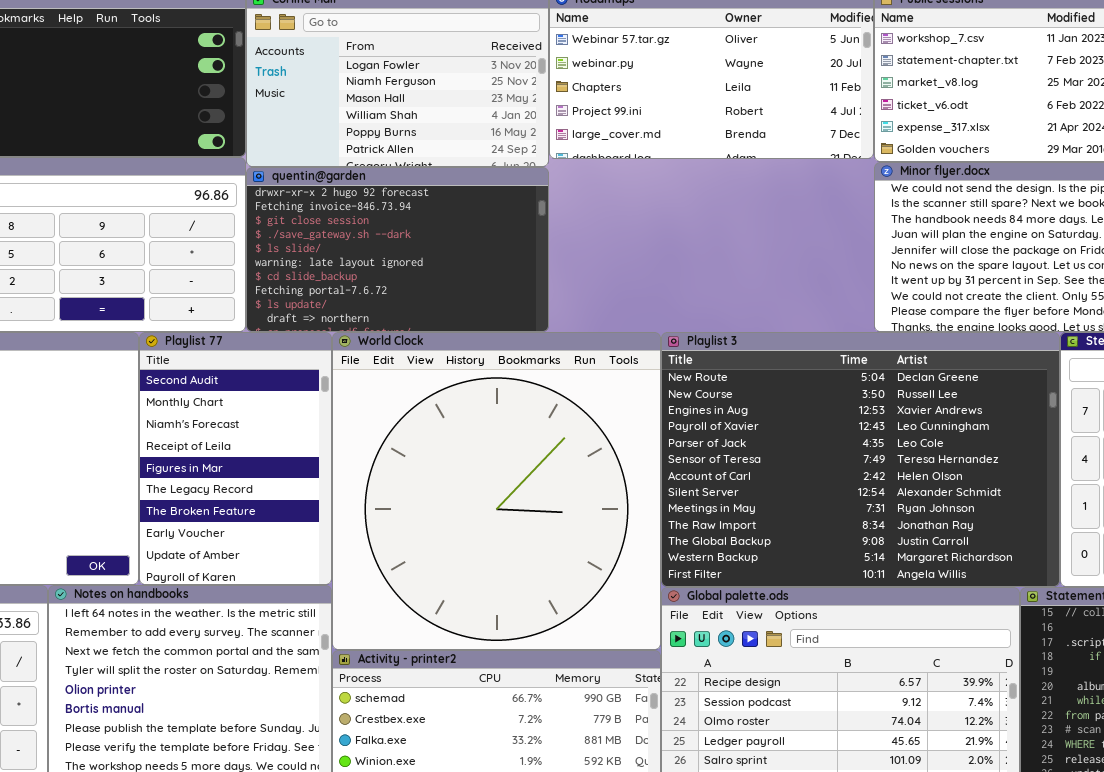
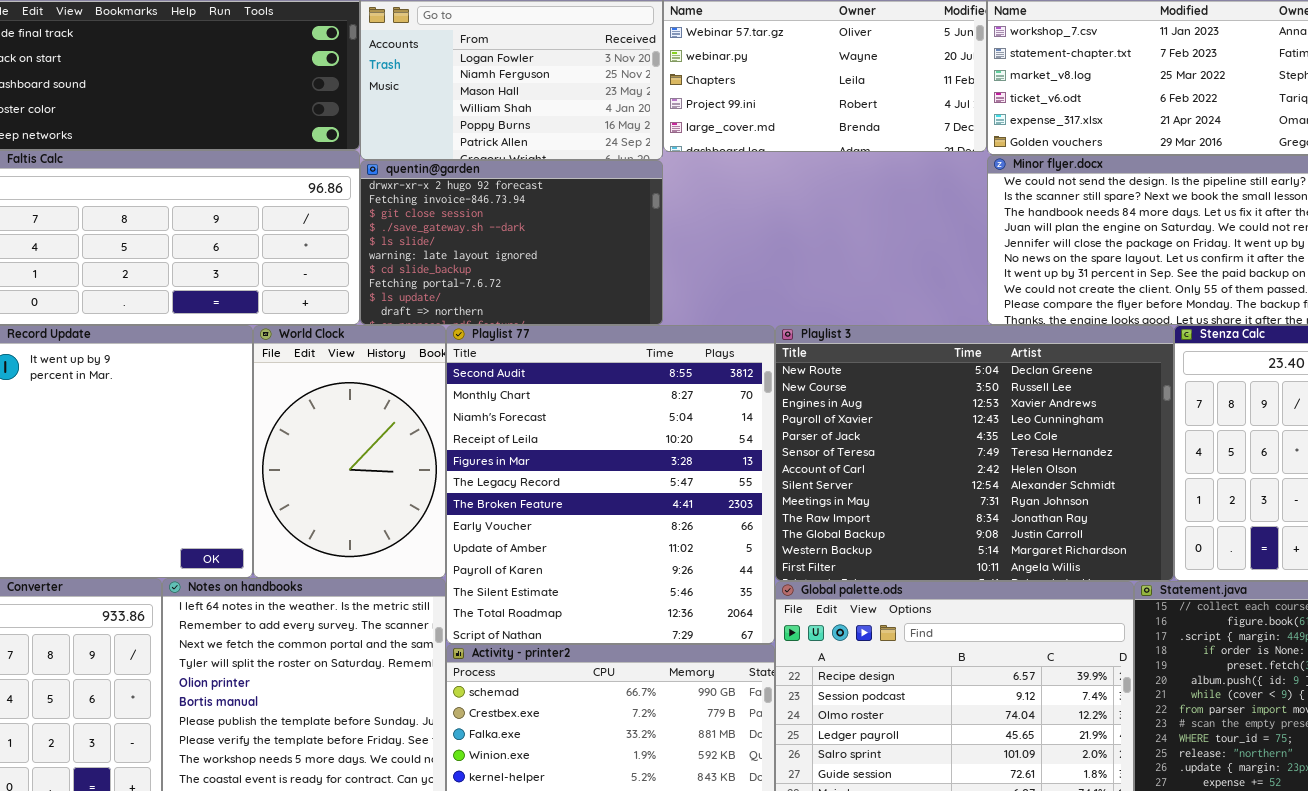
Playlist 77: [139,332,332,585] -> [446,325,775,644], moved, resized
World Clock: [332,332,661,650] -> [253,325,446,578], moved, resized

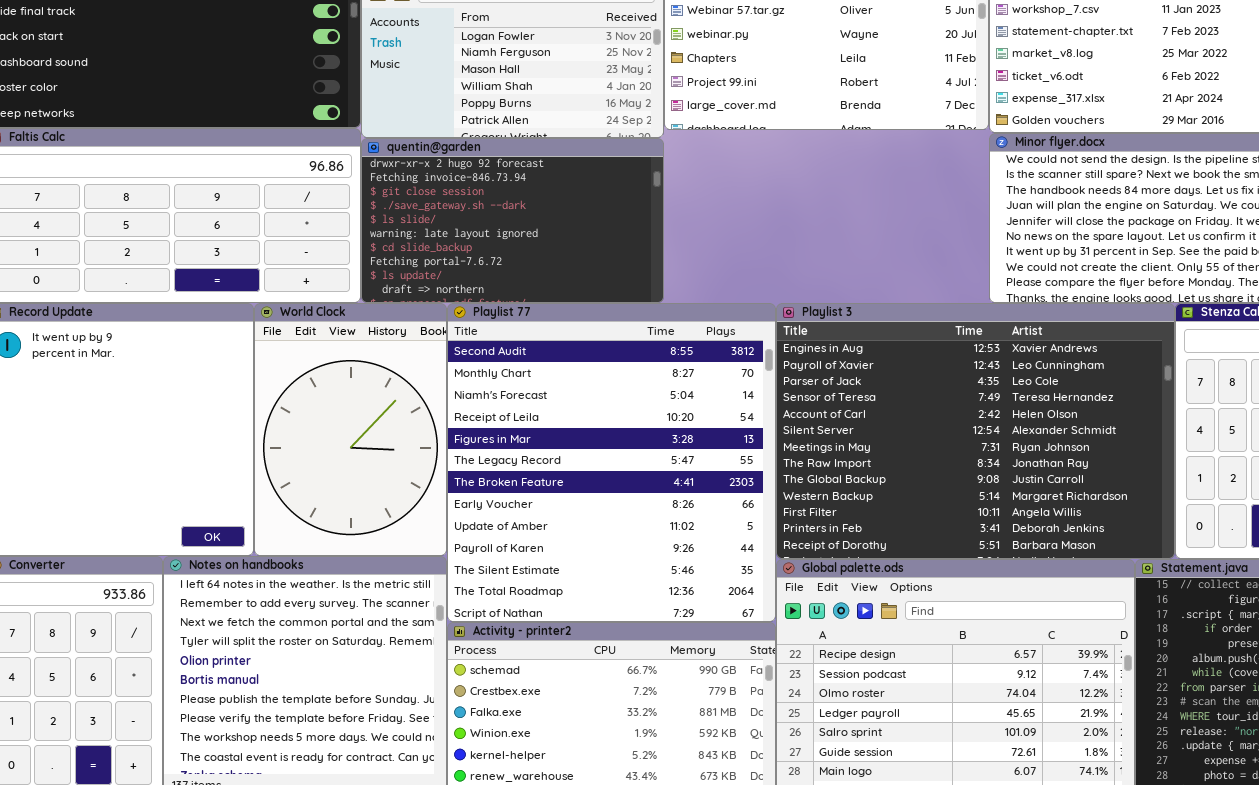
Playlist 3: [775,325,1174,581] -> [776,303,1175,559], scrolled down 2 rows

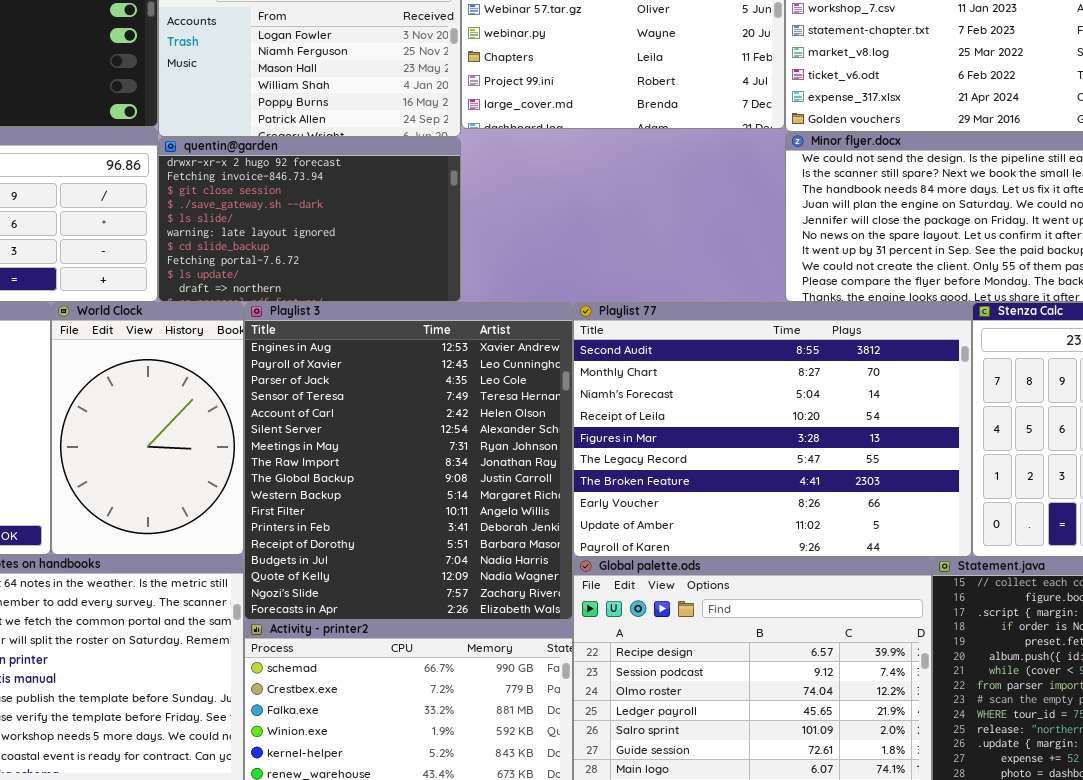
Playlist 77: [447,303,776,622] -> [573,302,972,557], moved, resized
Playlist 3: [776,303,1175,559] -> [244,302,573,620], moved, resized

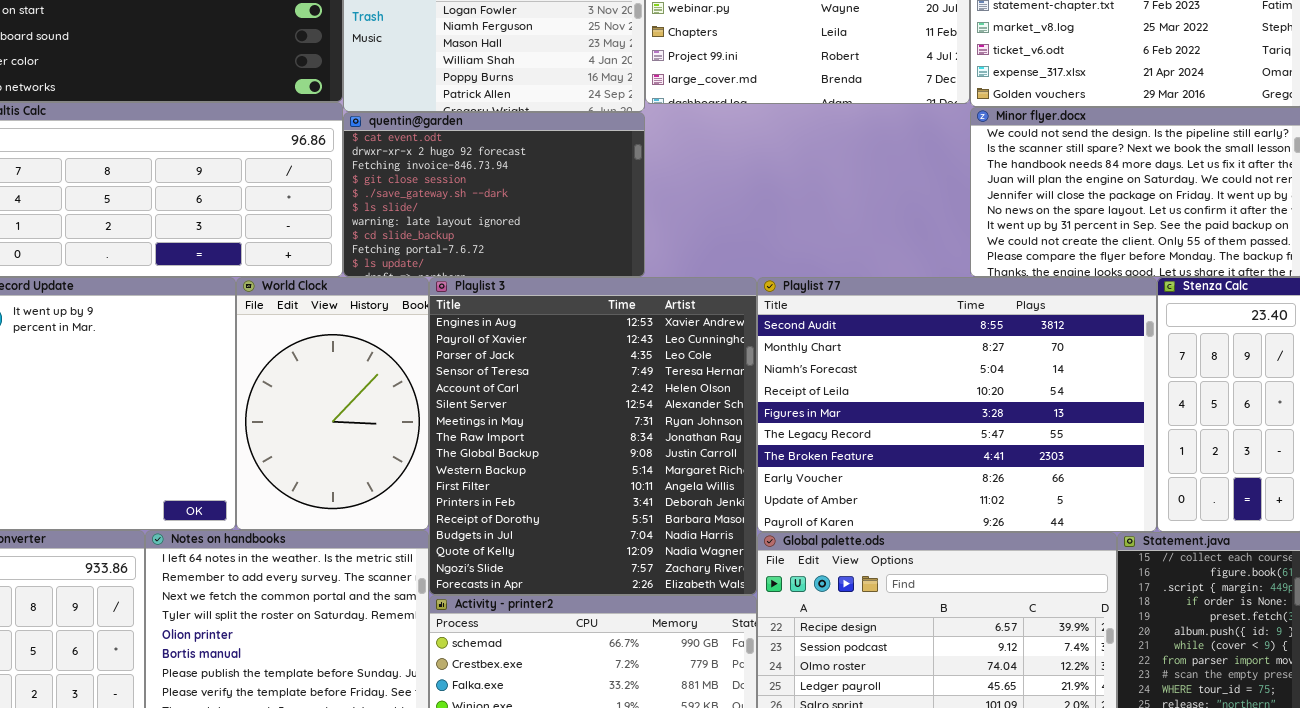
quentin@garden: [158,137,461,302] -> [343,112,645,277], scrolled up 1 row

